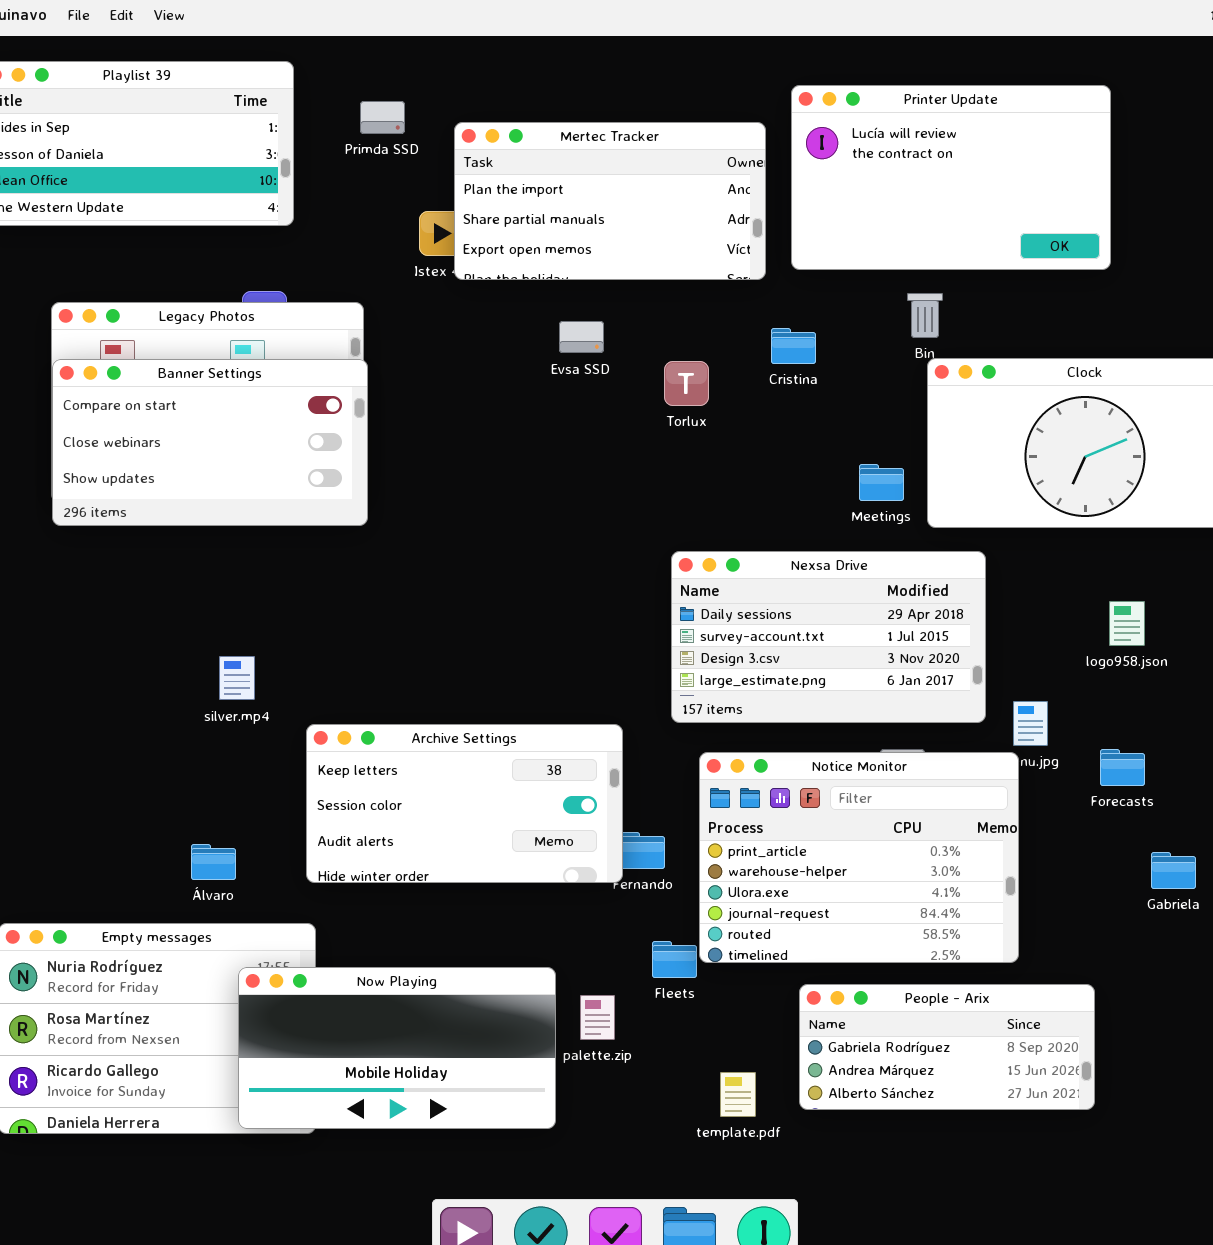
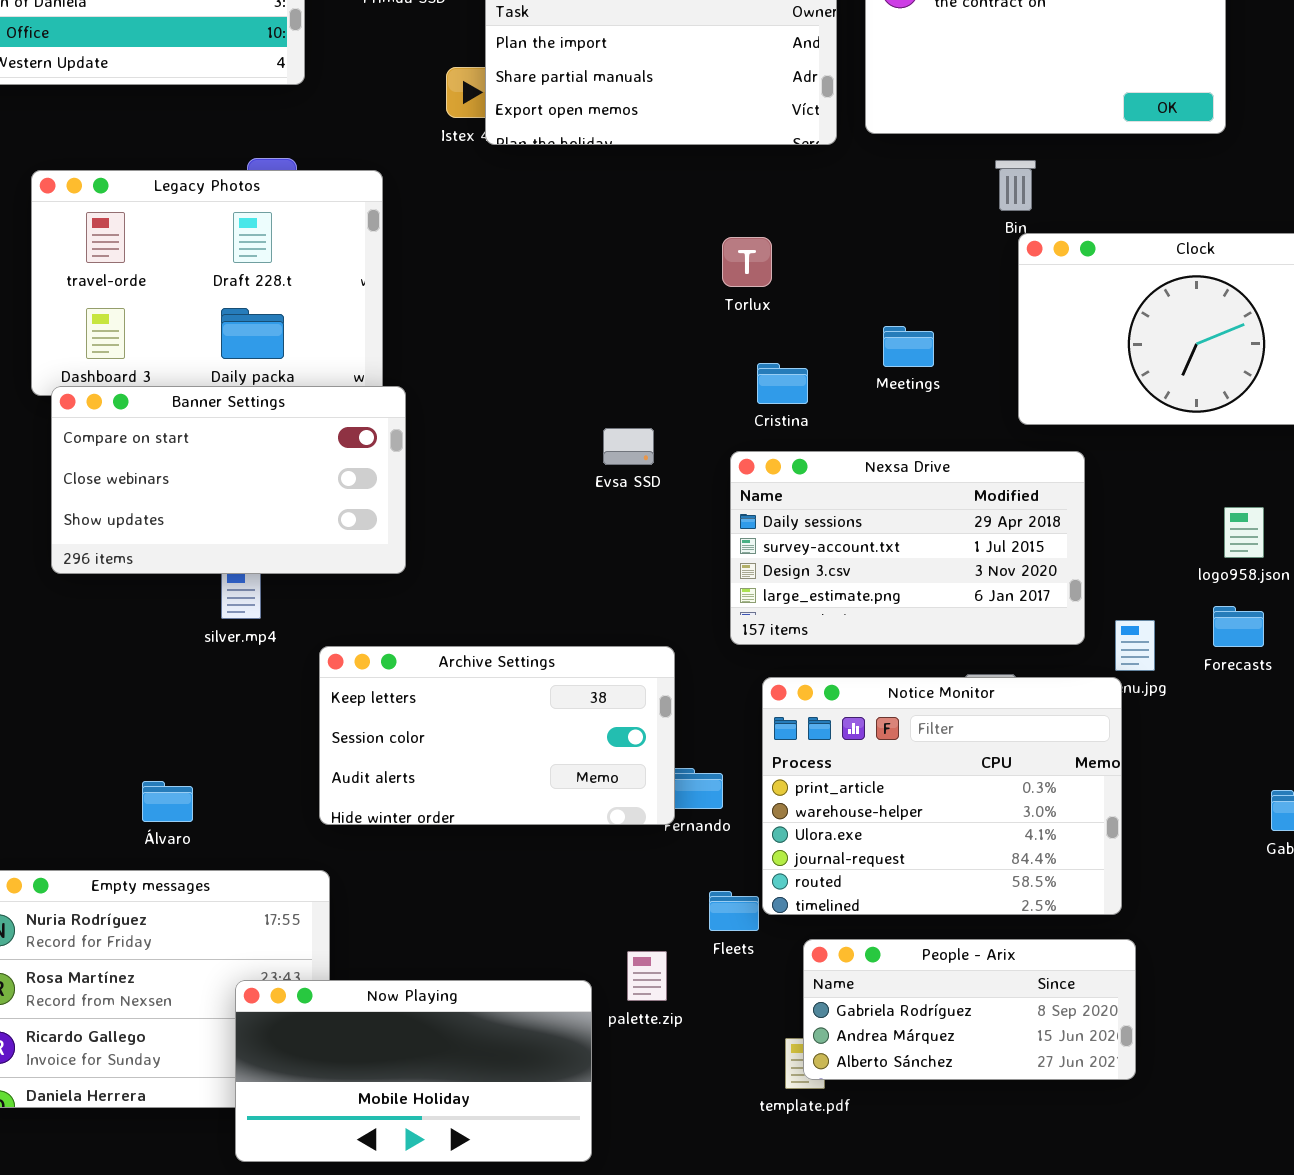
Evsa SSD: [559,321,604,353] -> [603,428,654,465], moved
Cristina: [771,328,816,364] -> [757,363,808,404], moved
Banner Settings: [52,359,368,526] -> [51,386,406,574], moved
Meetings: [859,464,904,501] -> [883,326,934,367], moved
Forecasts: [1100,749,1145,786] -> [1213,606,1264,647], moved
Álvaro: [191,844,236,880] -> [142,781,193,822], moved
Now Playing: [238,967,556,1129] -> [235,980,592,1162], moved
People - Arix: [799,984,1095,1110] -> [803,939,1136,1080], moved

